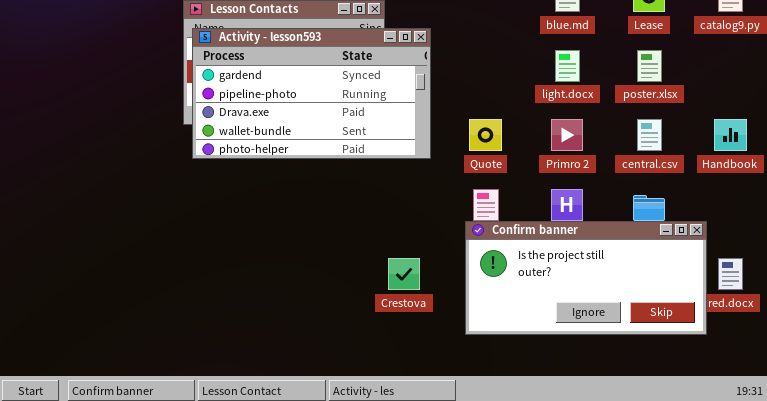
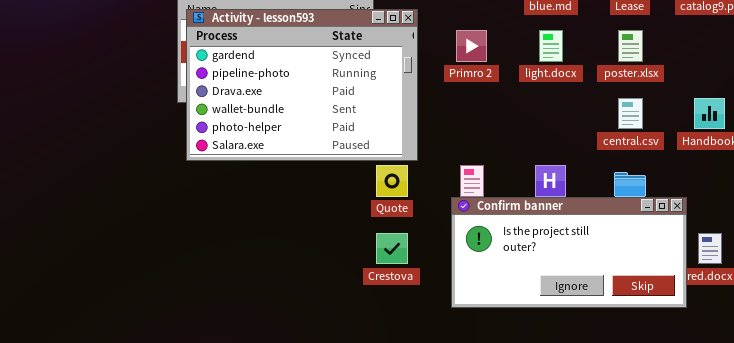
Activity - lesson593: [192,28,431,159] -> [186,9,418,161], resized
Quote: [469,119,502,151] -> [376,165,408,197], moved
Primro 2: [551,119,583,151] -> [456,30,487,62], moved

